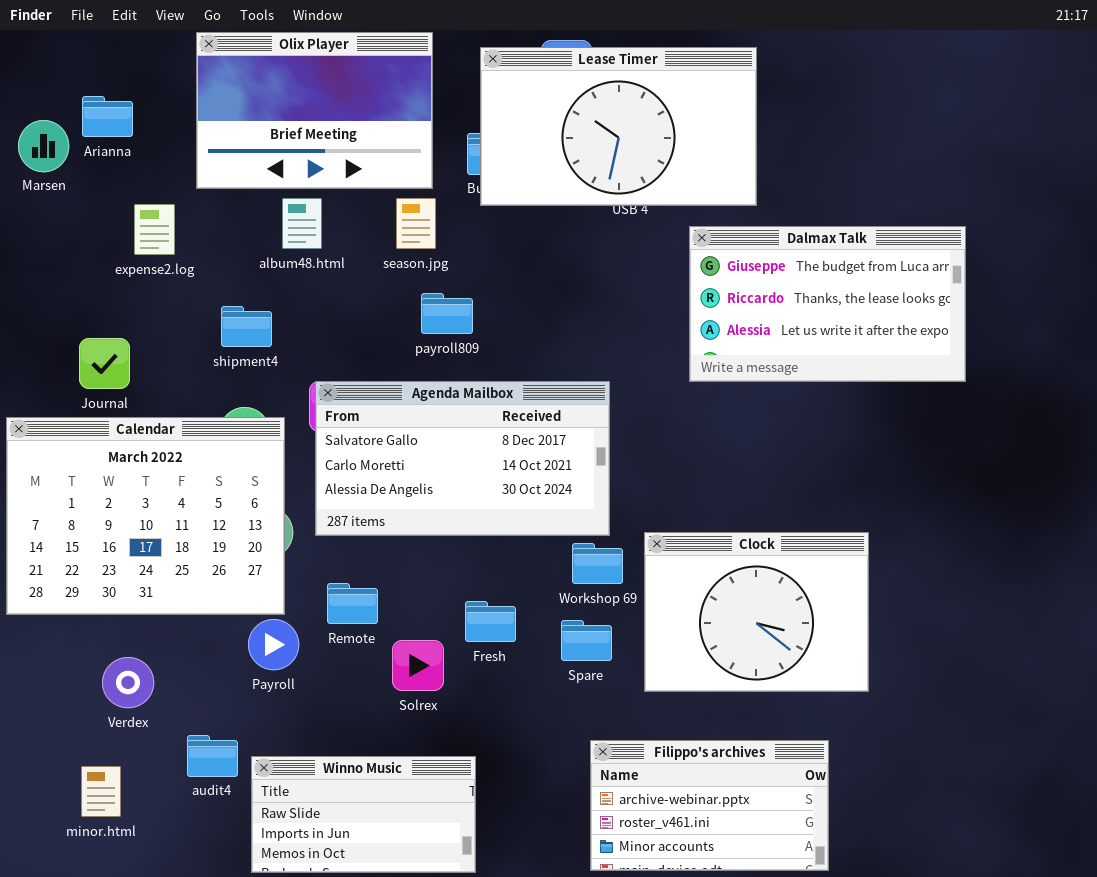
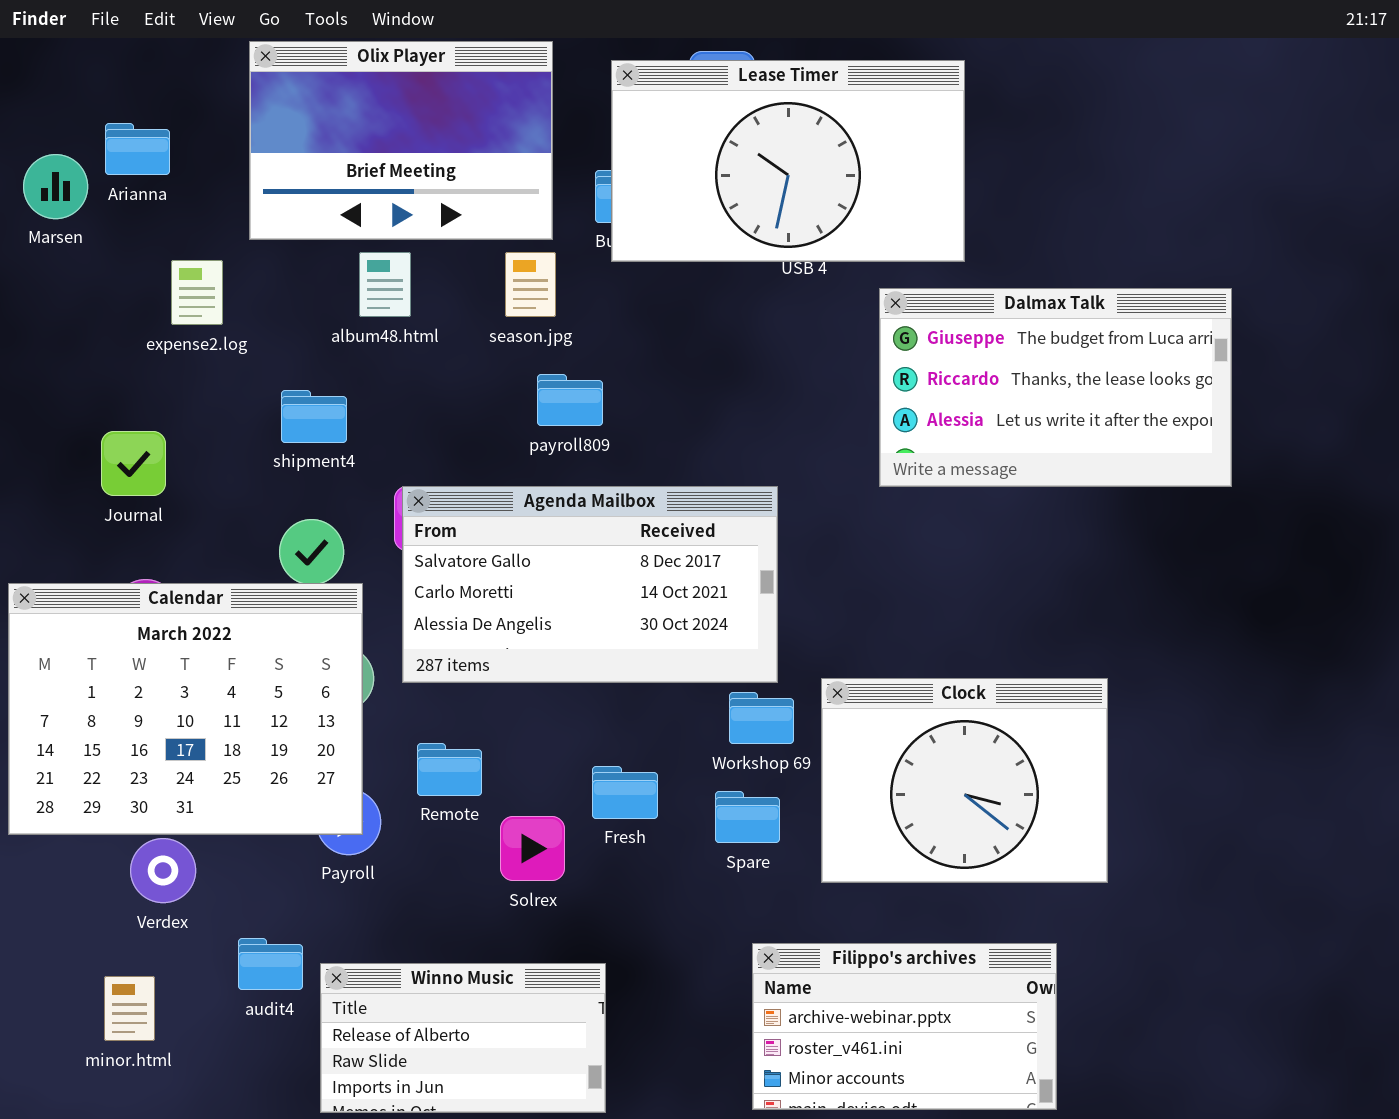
Calendar: [6,417,285,615] -> [8,583,363,835], moved
Winno Music: [251,756,476,873] -> [320,963,606,1113], scrolled up 1 row

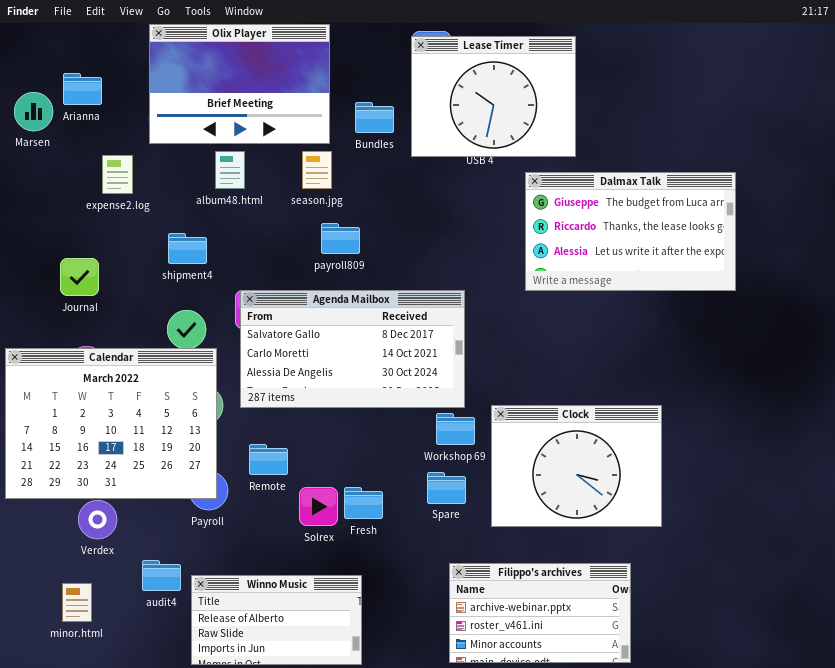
Lease Timer: [611,60,965,262] -> [411,36,576,157], resized
Fresh: [592,766,658,819] -> [344,487,383,519], moved

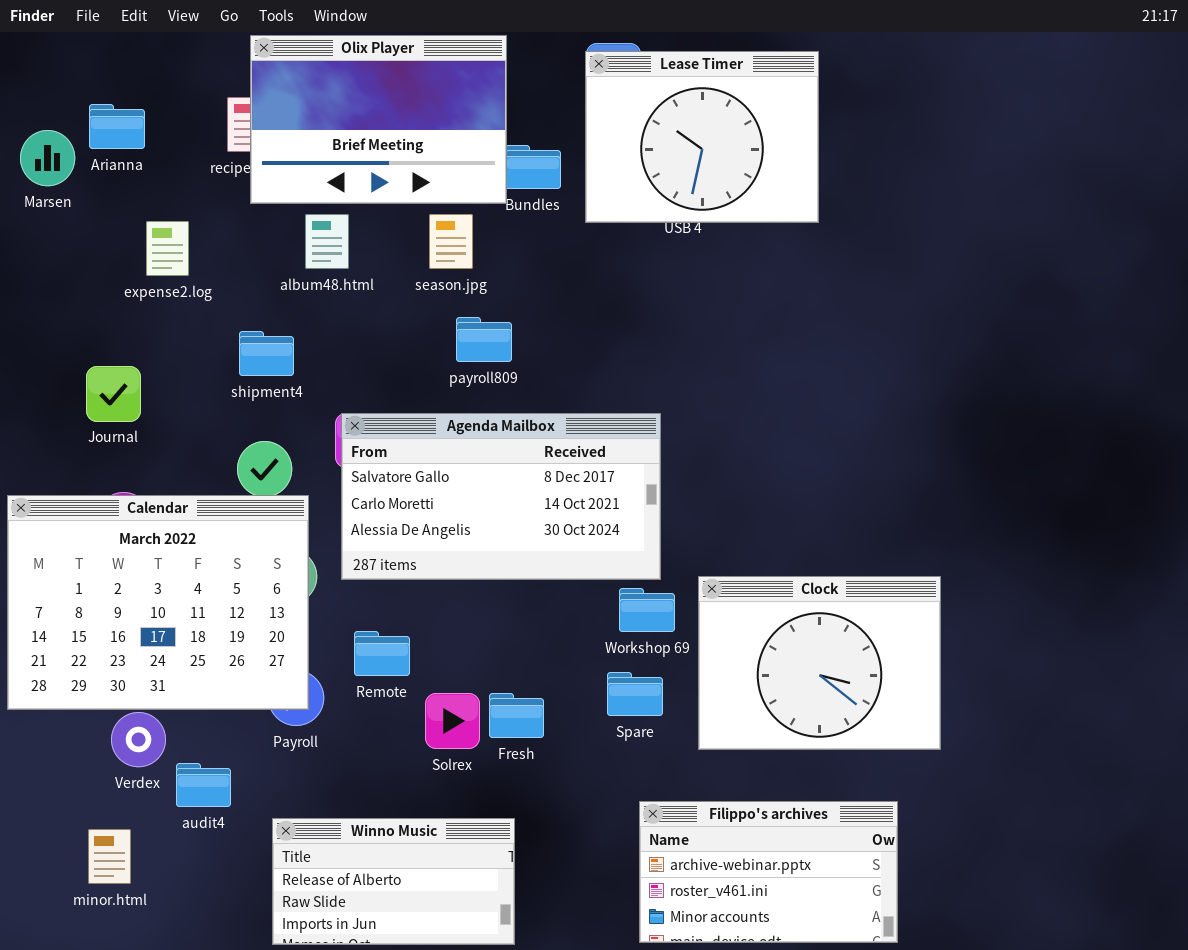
Olix Player: [149,24,330,144] -> [250,35,507,204], moved
Dalmax Talk: [525,172,736,291] -> none, closed
audit4: [142,560,181,591] -> [176,763,231,807], moved

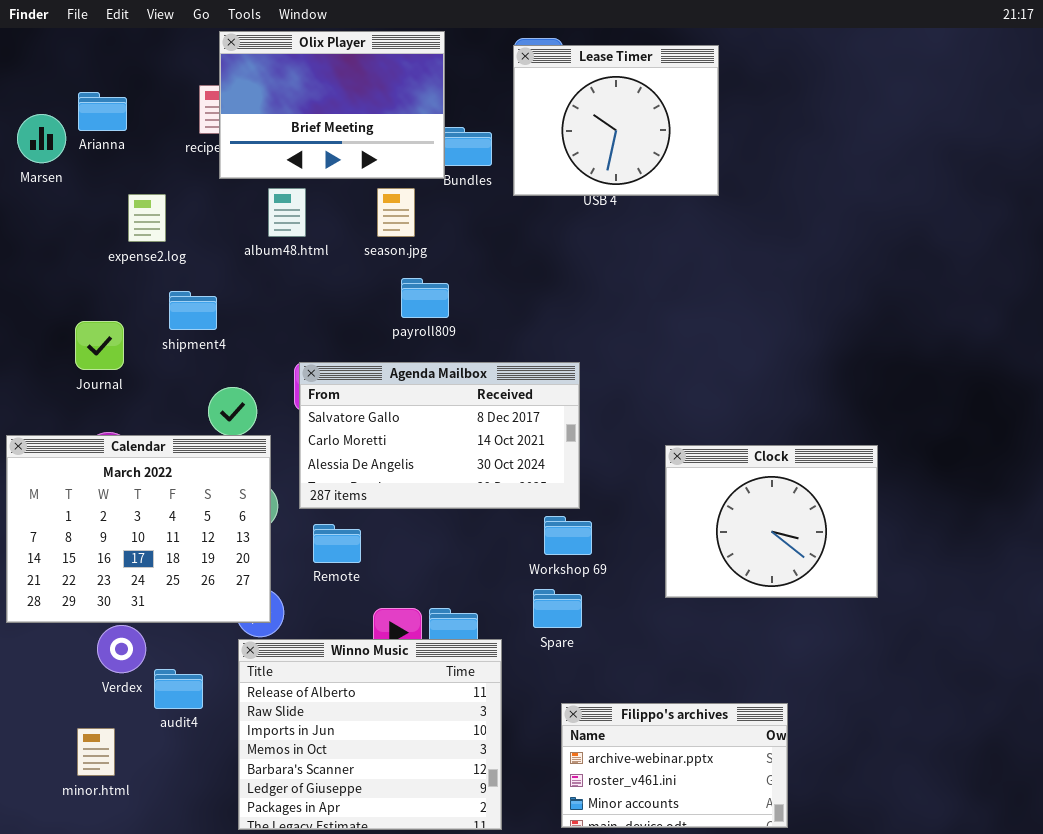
shipment4: [239,331,294,376] -> [169,291,217,330], moved
Clock: [698,576,941,750] -> [665,445,878,598], moved
Remote: [354,631,410,676] -> [313,524,361,563], moved
Winno Music: [272,818,515,945] -> [238,639,502,830], resized

